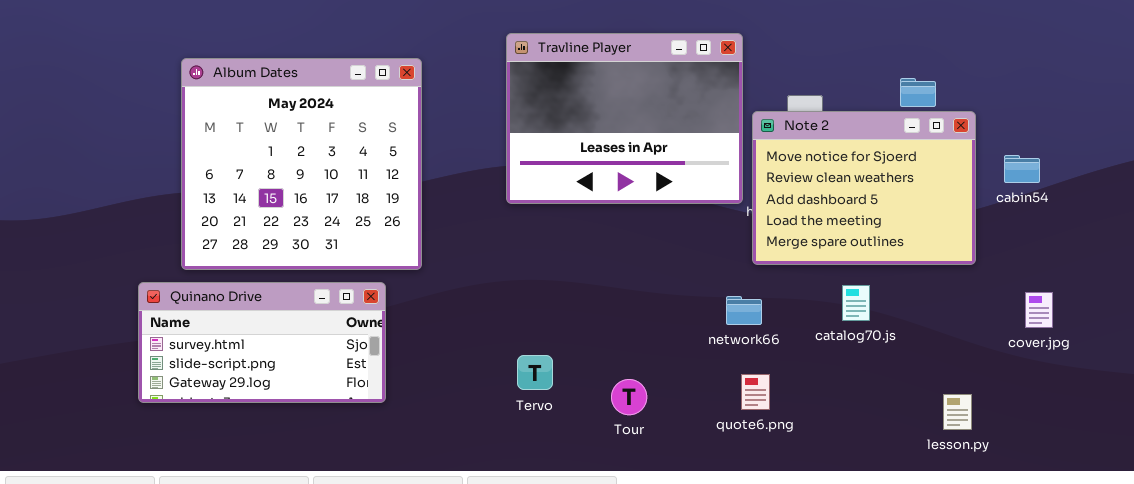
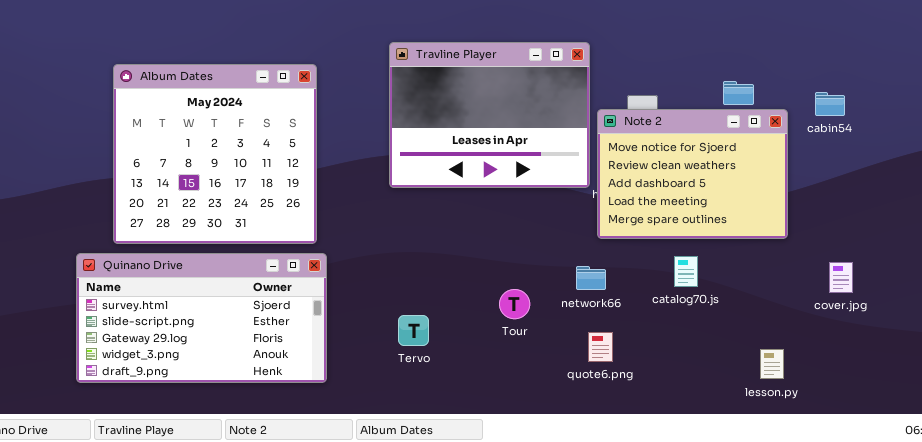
cabin54: [1004,155,1040,183] -> [815,92,845,116], moved
Quinano Drive: [138,282,386,403] -> [76,253,327,383], resized
Tour: [611,379,647,415] -> [499,289,530,319], moved

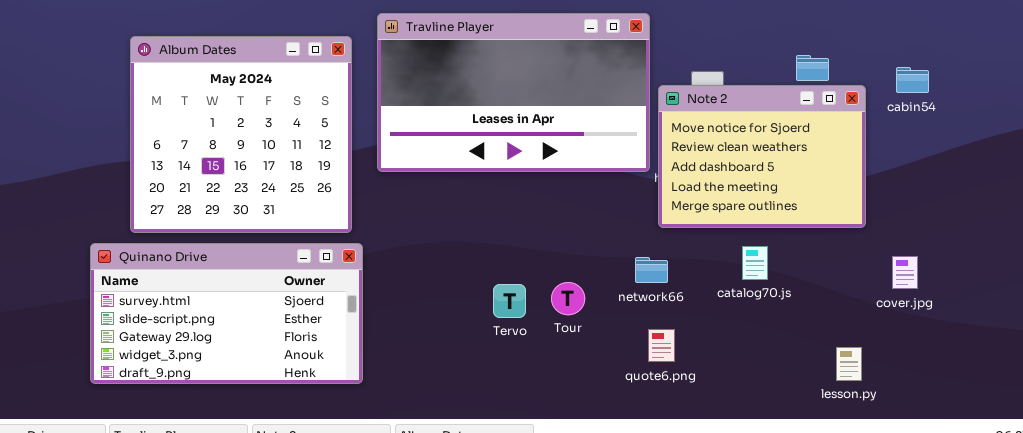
Travline Player: [389,42,590,188] -> [377,13,650,172], resized
cover.jpg: [829,262,853,293] -> [892,256,918,289], moved
Tervo: [398,315,429,346] -> [493,284,526,318], moved

